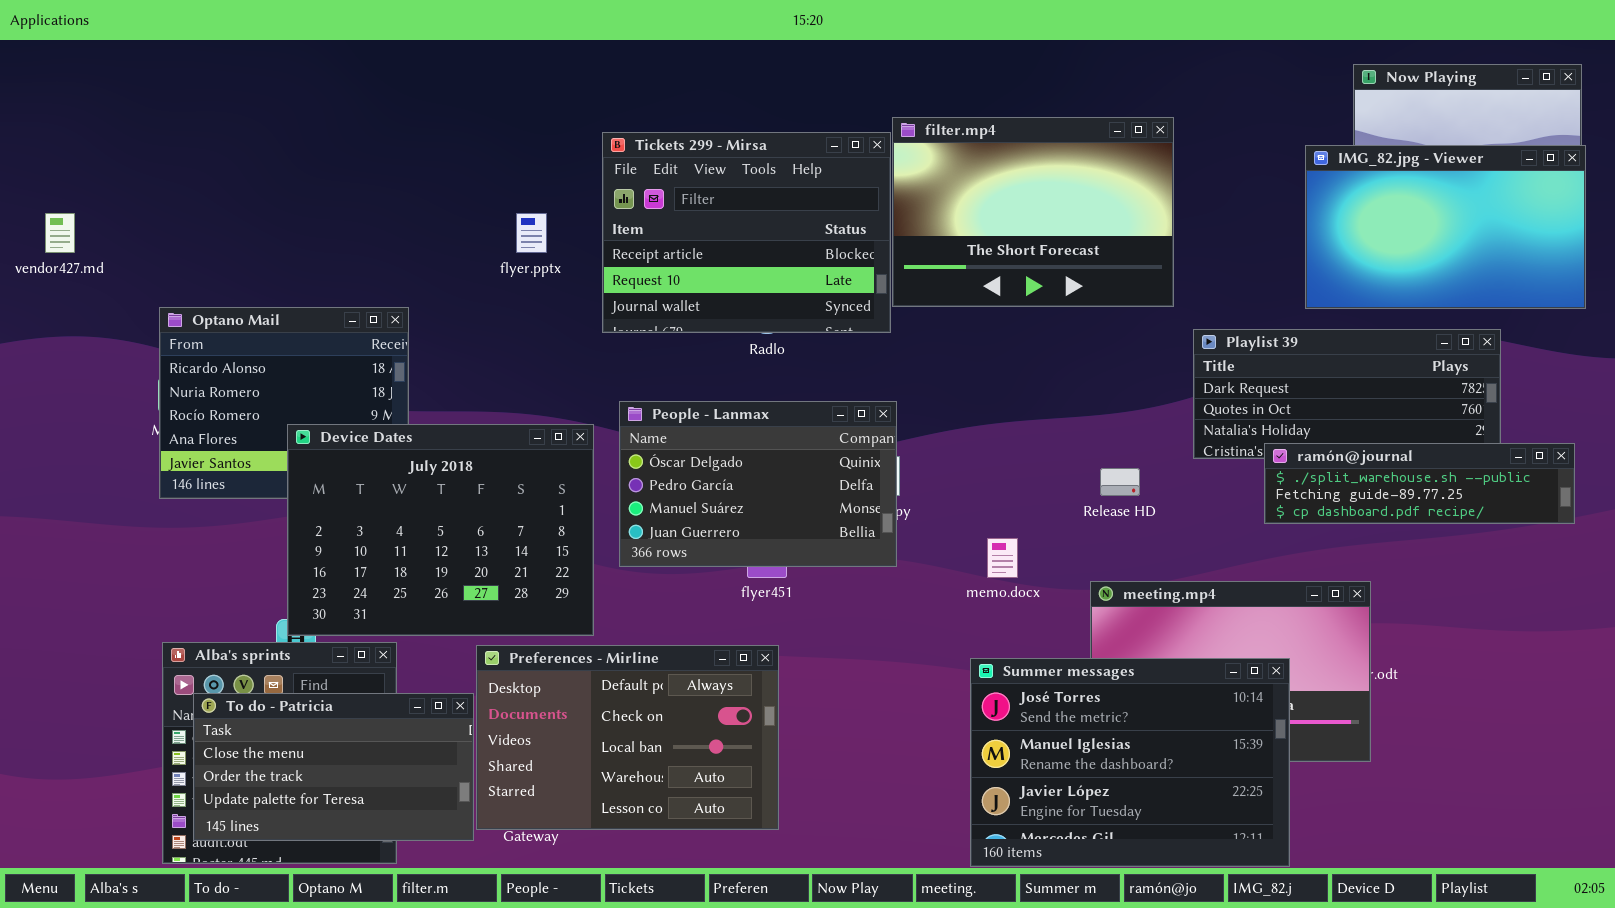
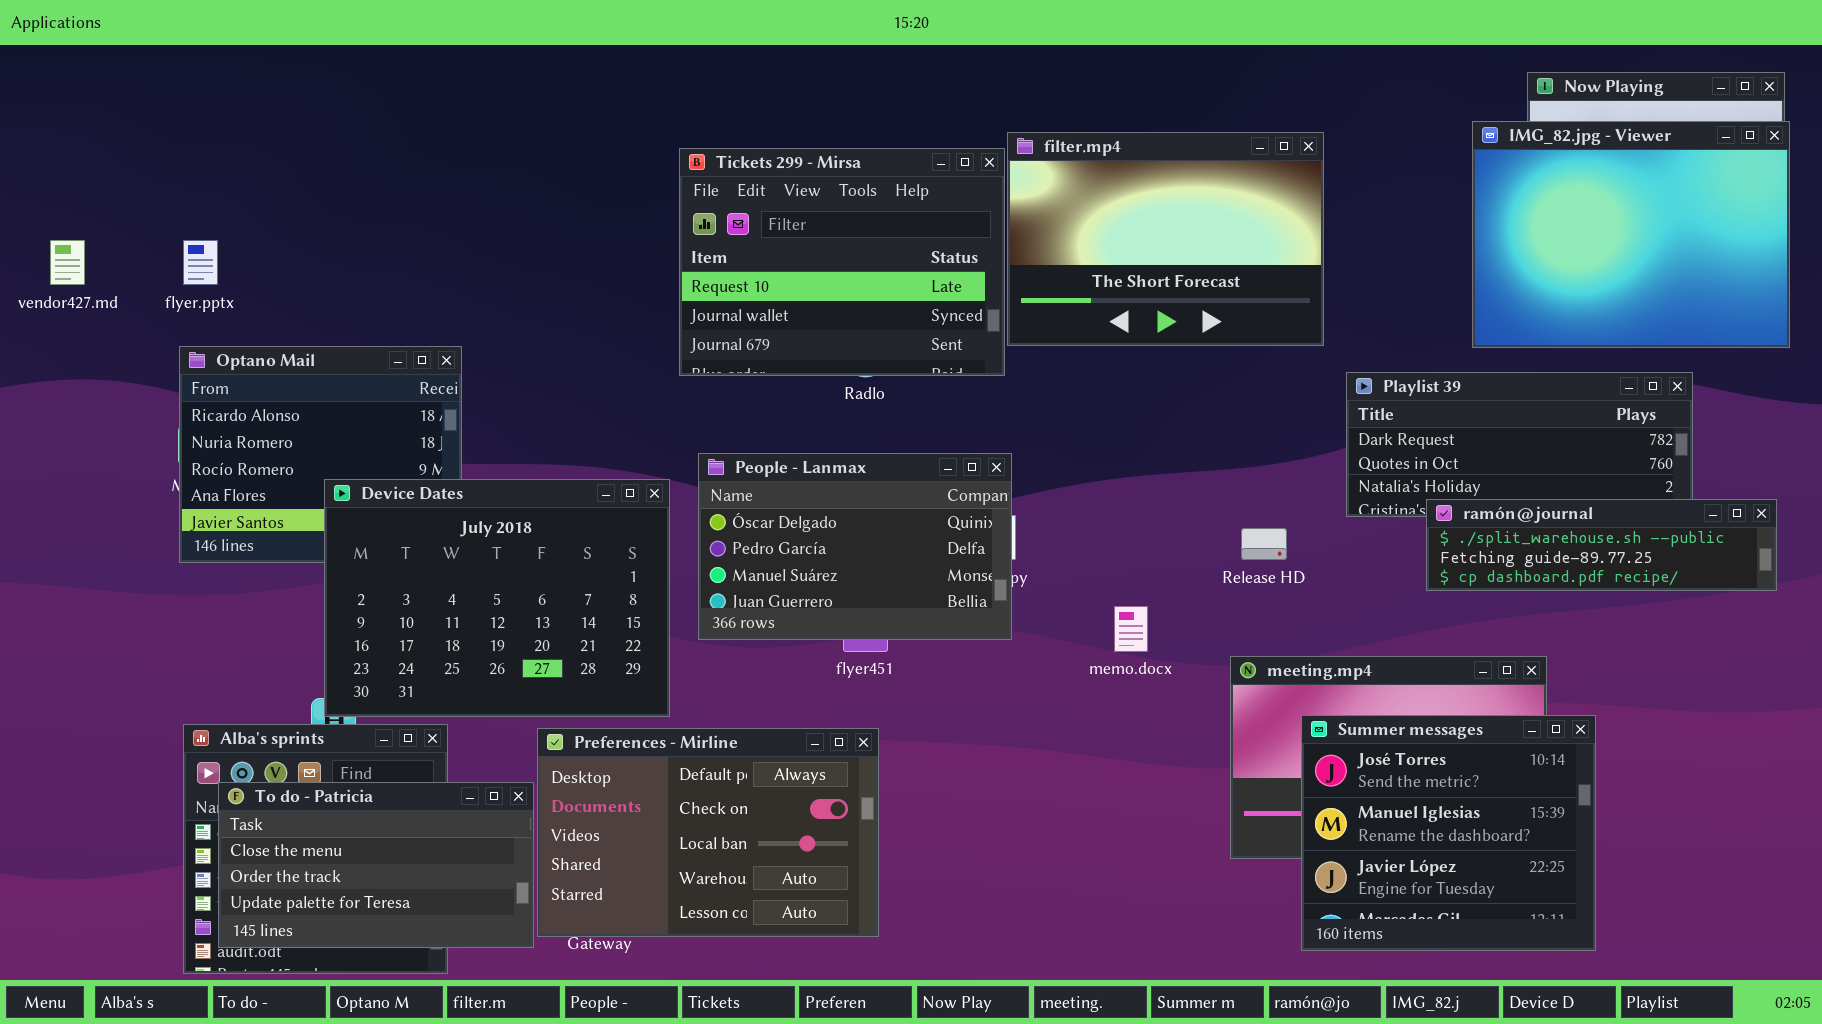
Tickets 299 - Mirsa: [602,132,891,333] -> [679,148,1005,376], scrolled down 1 row
IMG_82.jpg - Viewer: [1305,145,1586,309] -> [1472,121,1790,348], resized
flyer.pptx: [516,213,547,253] -> [183,240,218,285], moved
Summer messages: [970,658,1290,867] -> [1301,715,1596,951], moved, resized

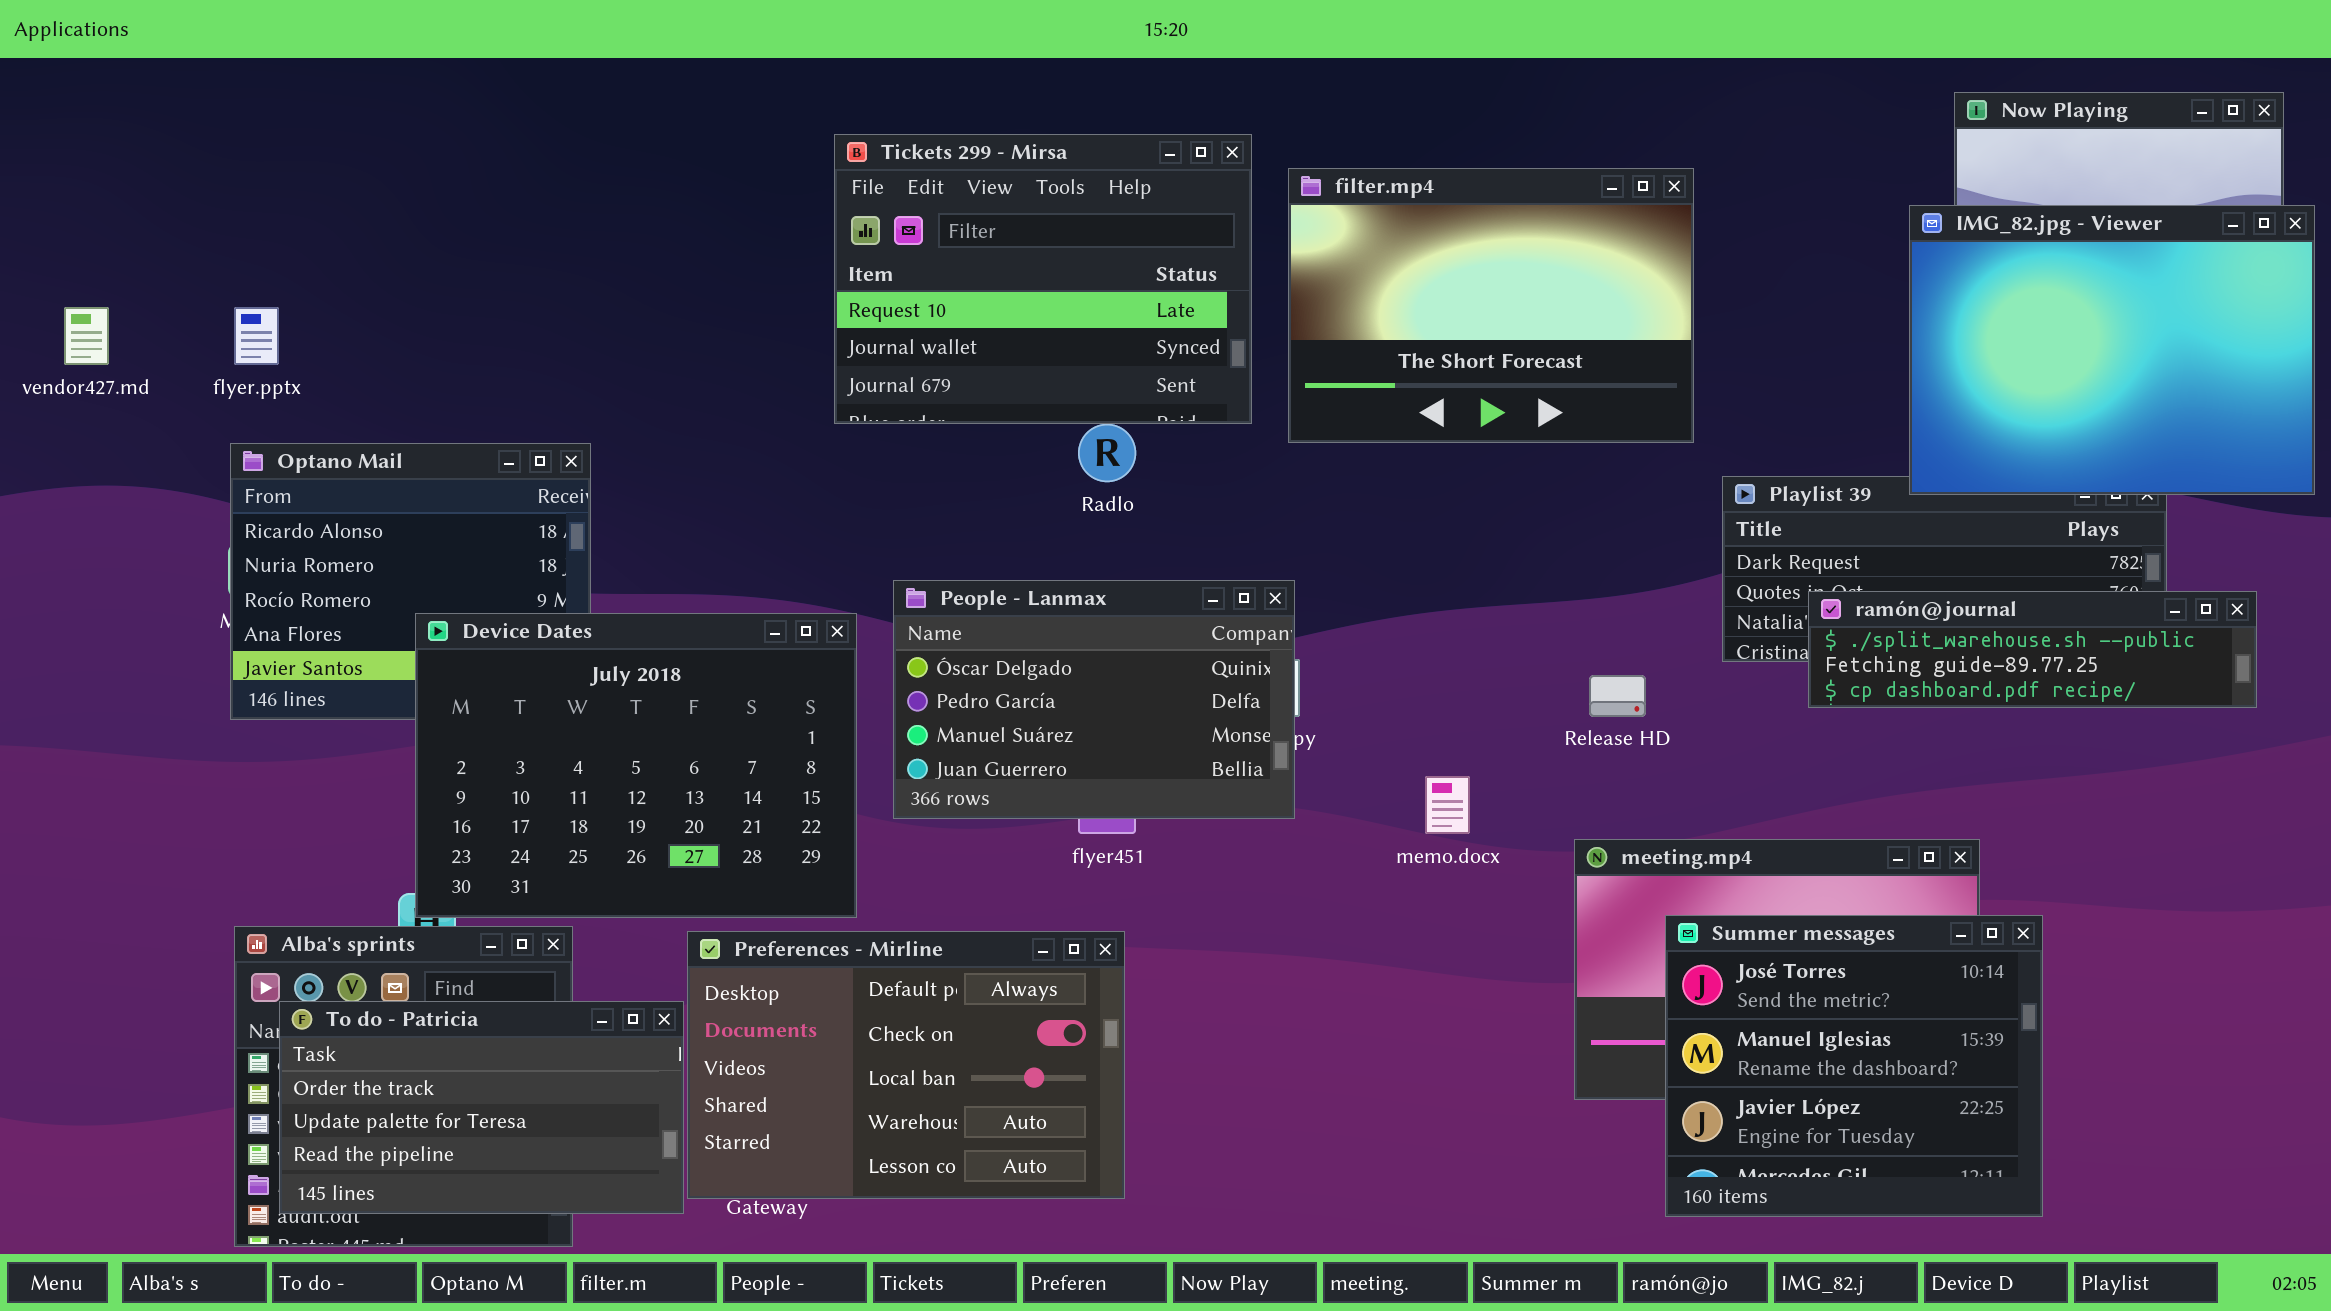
IMG_82.jpg - Viewer: [1472,121,1790,348] -> [1909,205,2315,495], moved
Tickets 299 - Mirsa: [679,148,1005,376] -> [834,134,1252,424], moved
ramón@journal: [1426,499,1777,591] -> [1808,591,2257,708], moved
To do - Patricia: [218,782,534,948] -> [279,1001,684,1214], scrolled down 1 row

